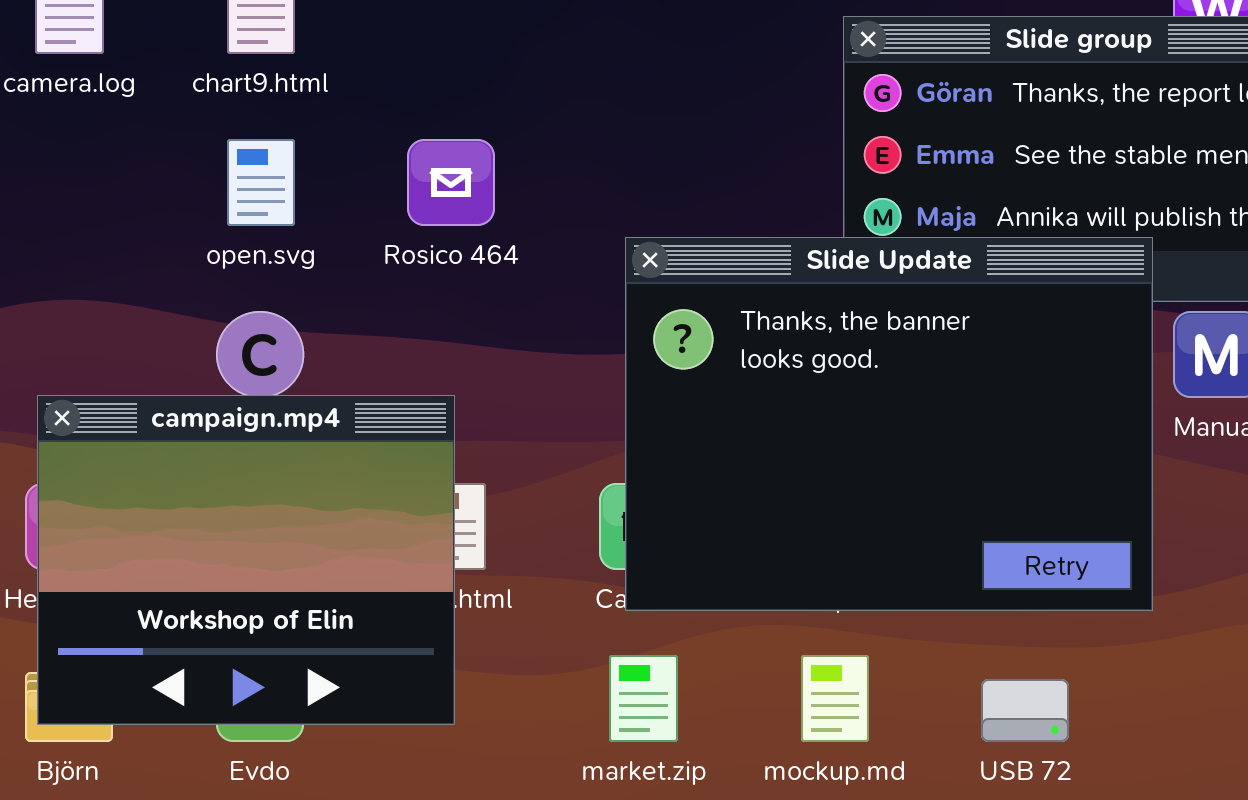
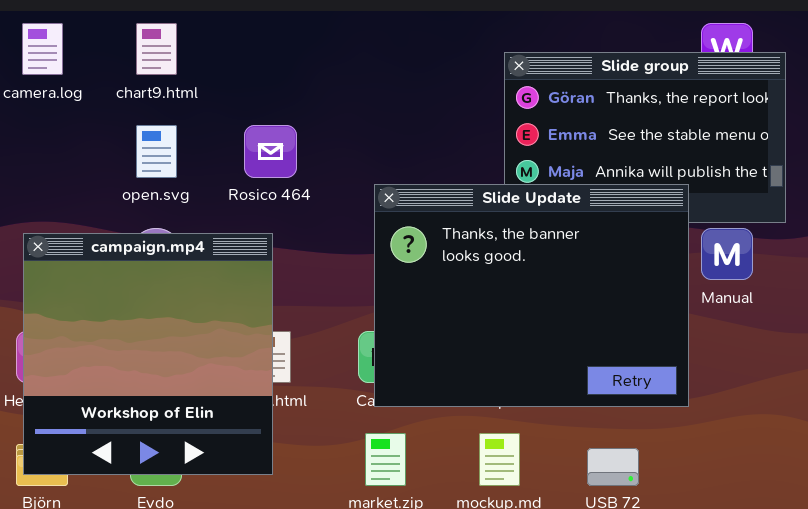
campaign.mp4: [37,395,455,725] -> [23,233,273,475], resized

